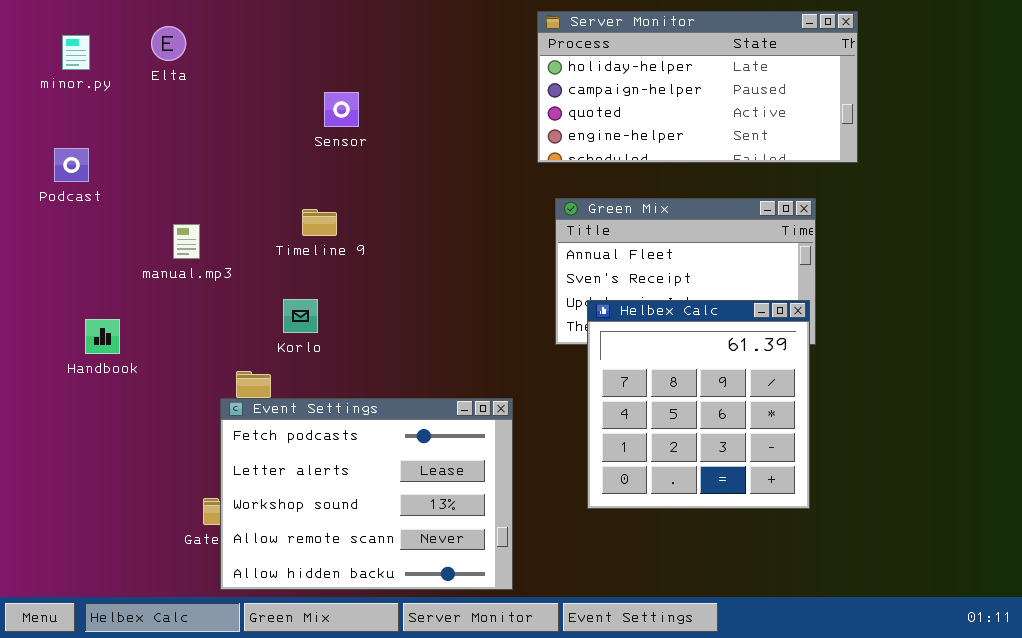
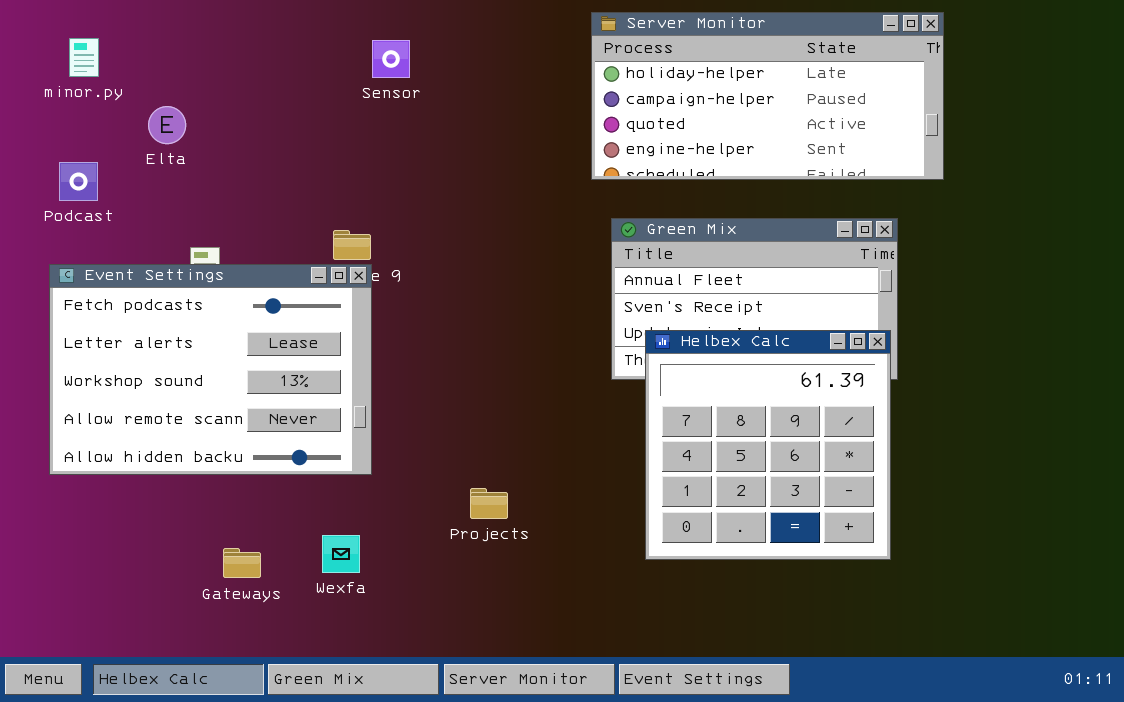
Elta: [151,26,186,61] -> [148,106,186,144], moved
Sensor: [324,92,359,127] -> [372,40,410,78], moved
Event Settings: [220,398,513,590] -> [49,264,372,475], moved

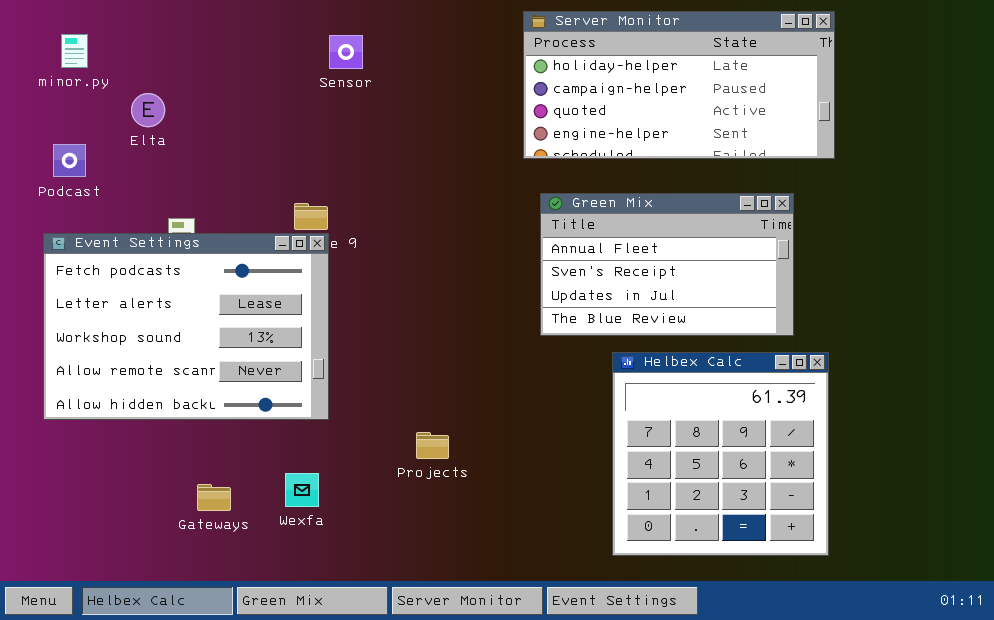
Helbex Calc: [645,330,891,560] -> [612,352,829,556], moved

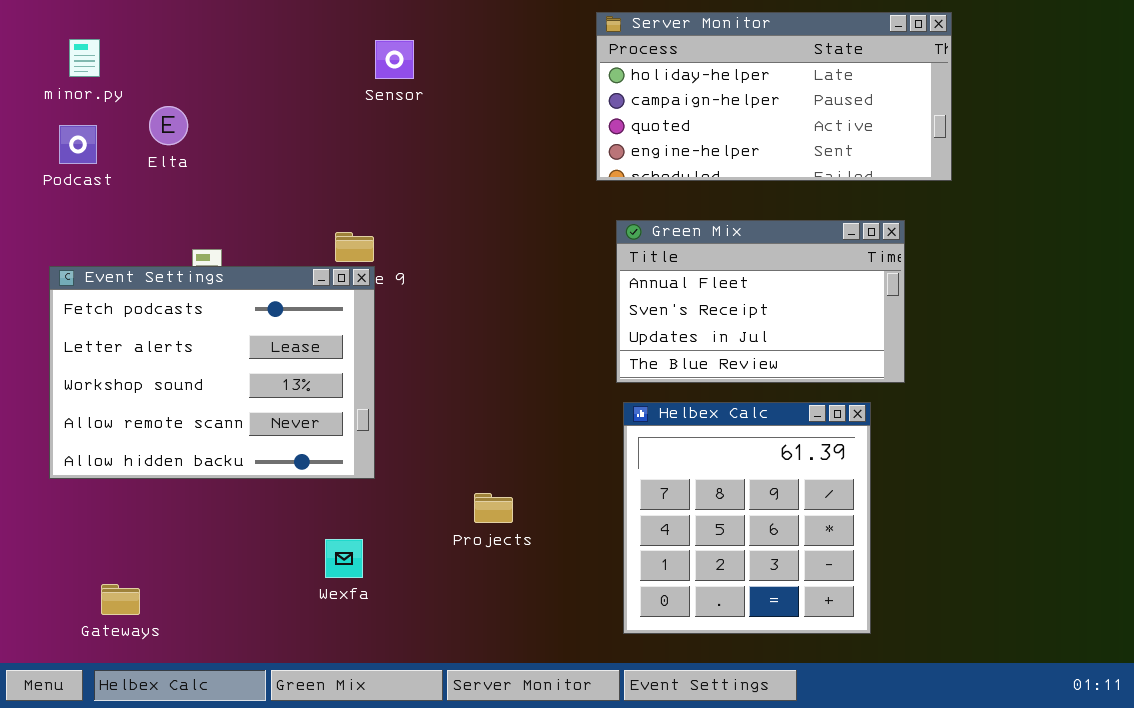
Podcast: [53,144,86,177] -> [59,125,97,164], moved
Helbex Calc: [612,352,829,556] -> [623,402,871,634], moved
Gateways: [197,484,231,511] -> [101,584,140,615], moved

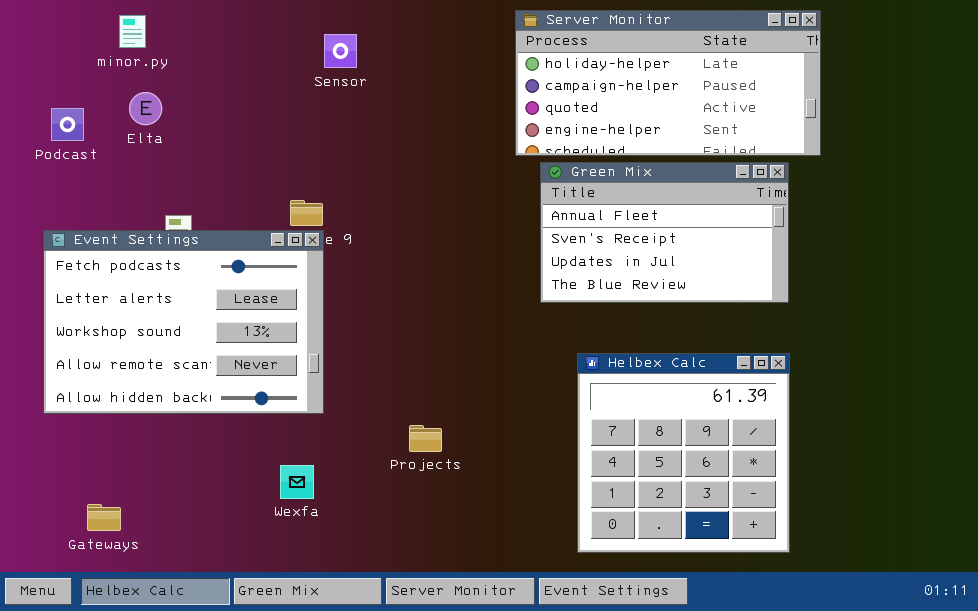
minor.py: [69,39,100,77] -> [119,15,146,48], moved
Green Mix: [616,220,905,383] -> [540,162,789,303], moved
Helbex Calc: [623,402,871,634] -> [577,353,790,553], moved

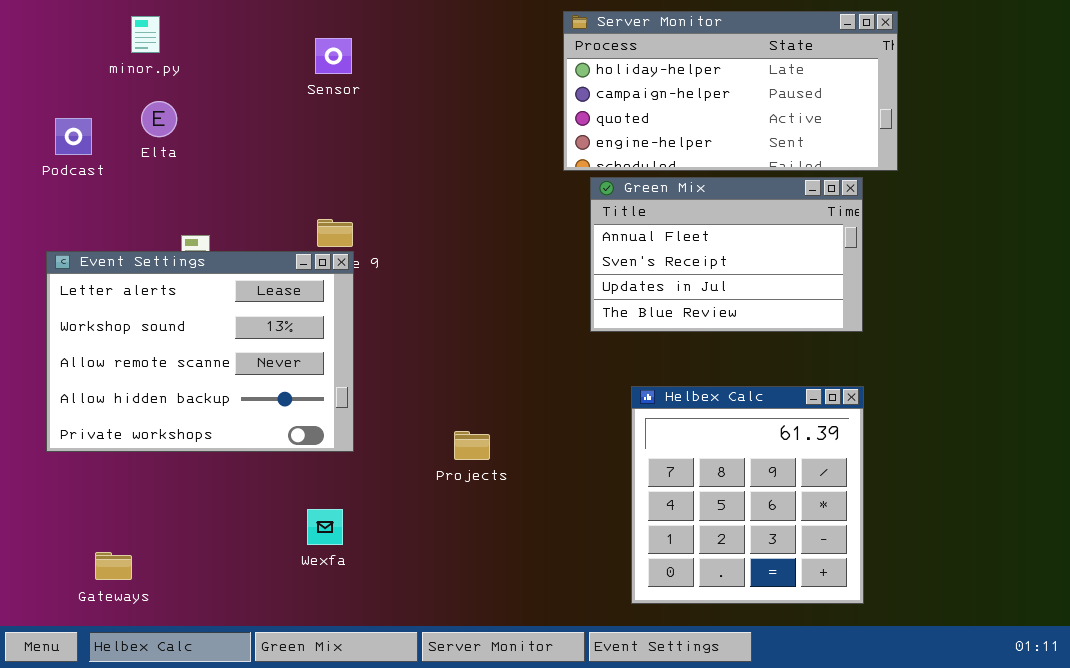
Sensor: [324,34,357,68] -> [315,38,352,74], moved
Event Settings: [43,230,324,414] -> [46,251,354,452], scrolled down 1 row
Projects: [409,425,442,452] -> [454,431,490,460], moved

